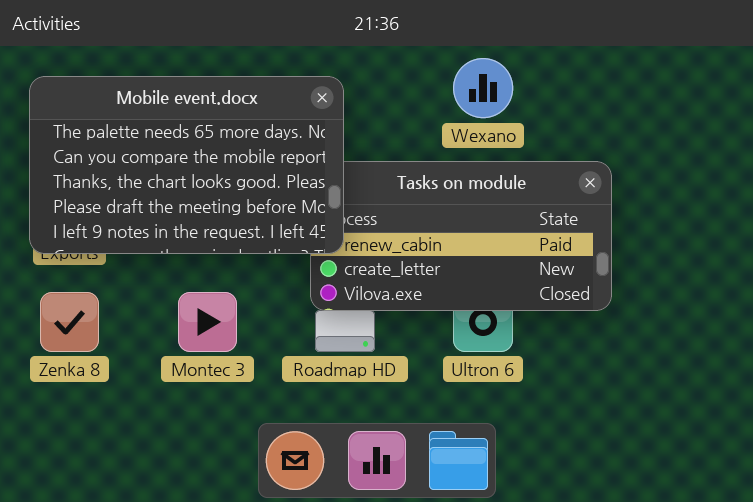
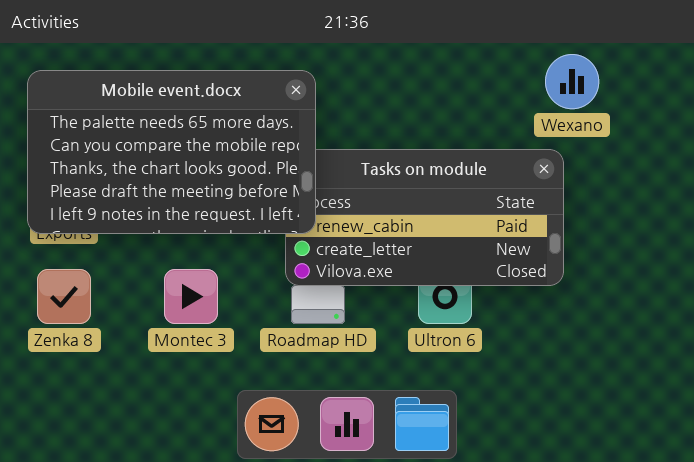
Wexano: [453,58,513,118] -> [545,54,599,109], moved

